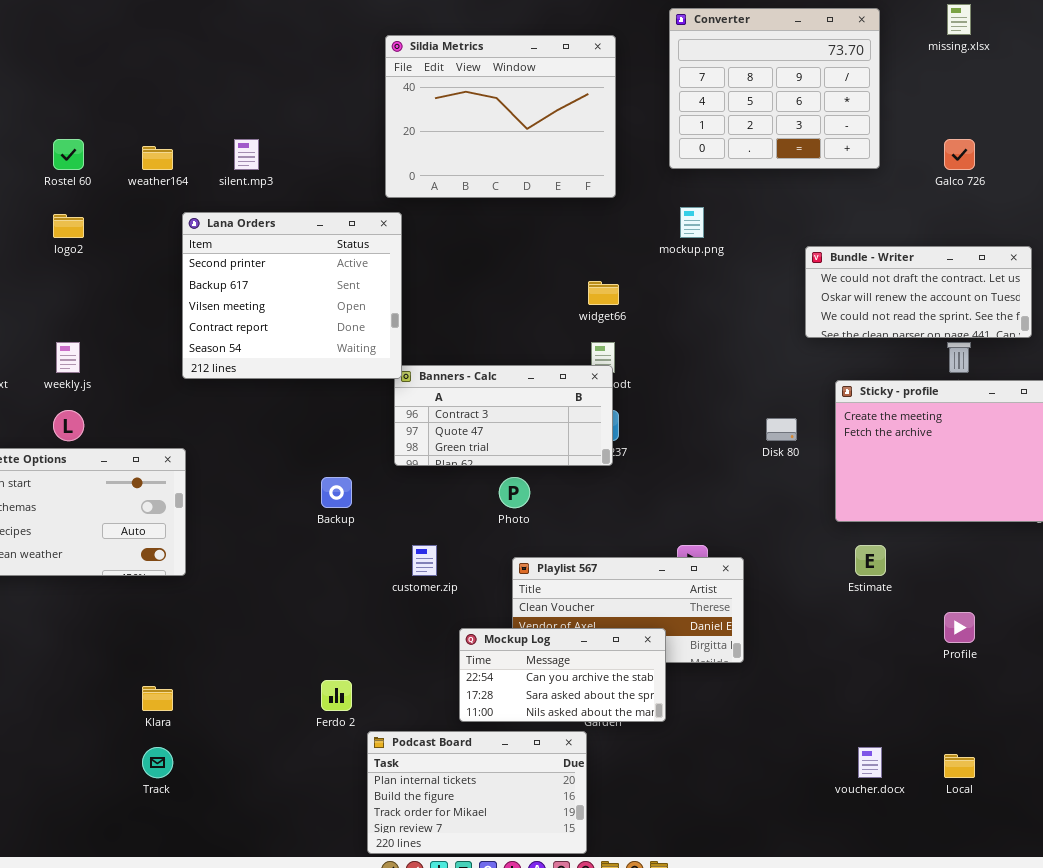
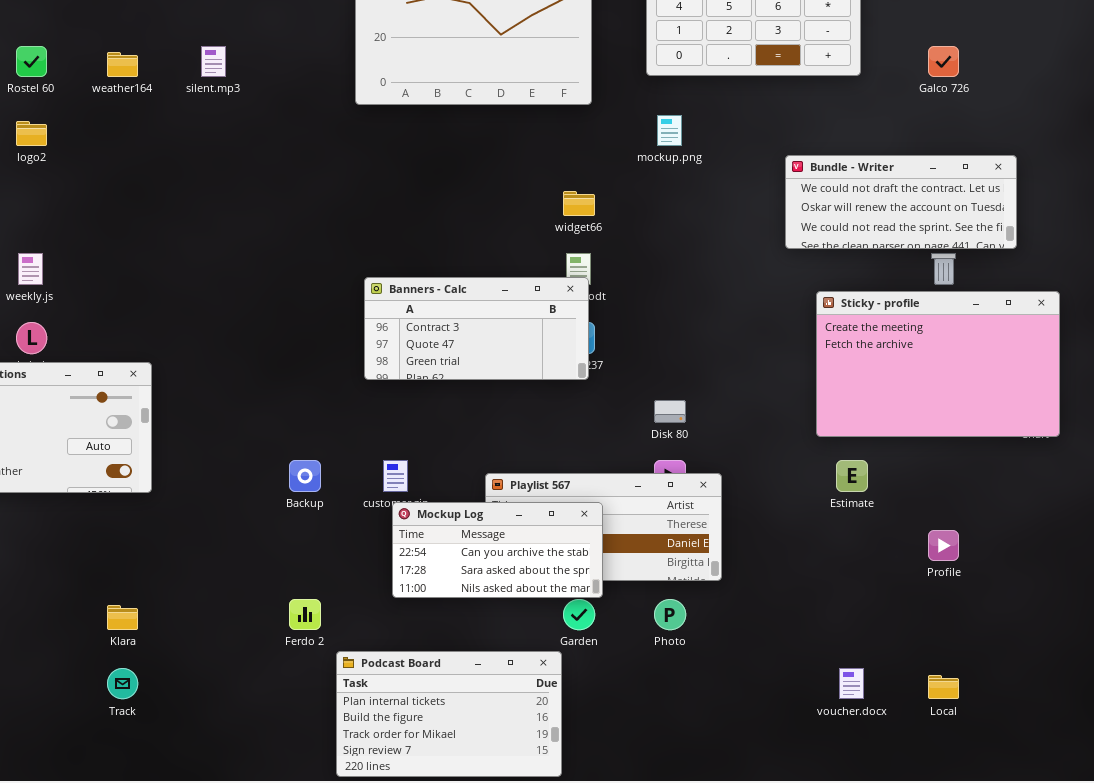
Lana Orders: [182,212,402,379] -> none, closed
Disk 80: [766,418,797,441] -> [654,400,686,423], moved
Backup: [321,477,352,508] -> [289,460,321,492], moved
Photo: [499,477,530,508] -> [654,599,686,630], moved
Mockup Log: [459,628,666,722] -> [392,502,603,598], moved

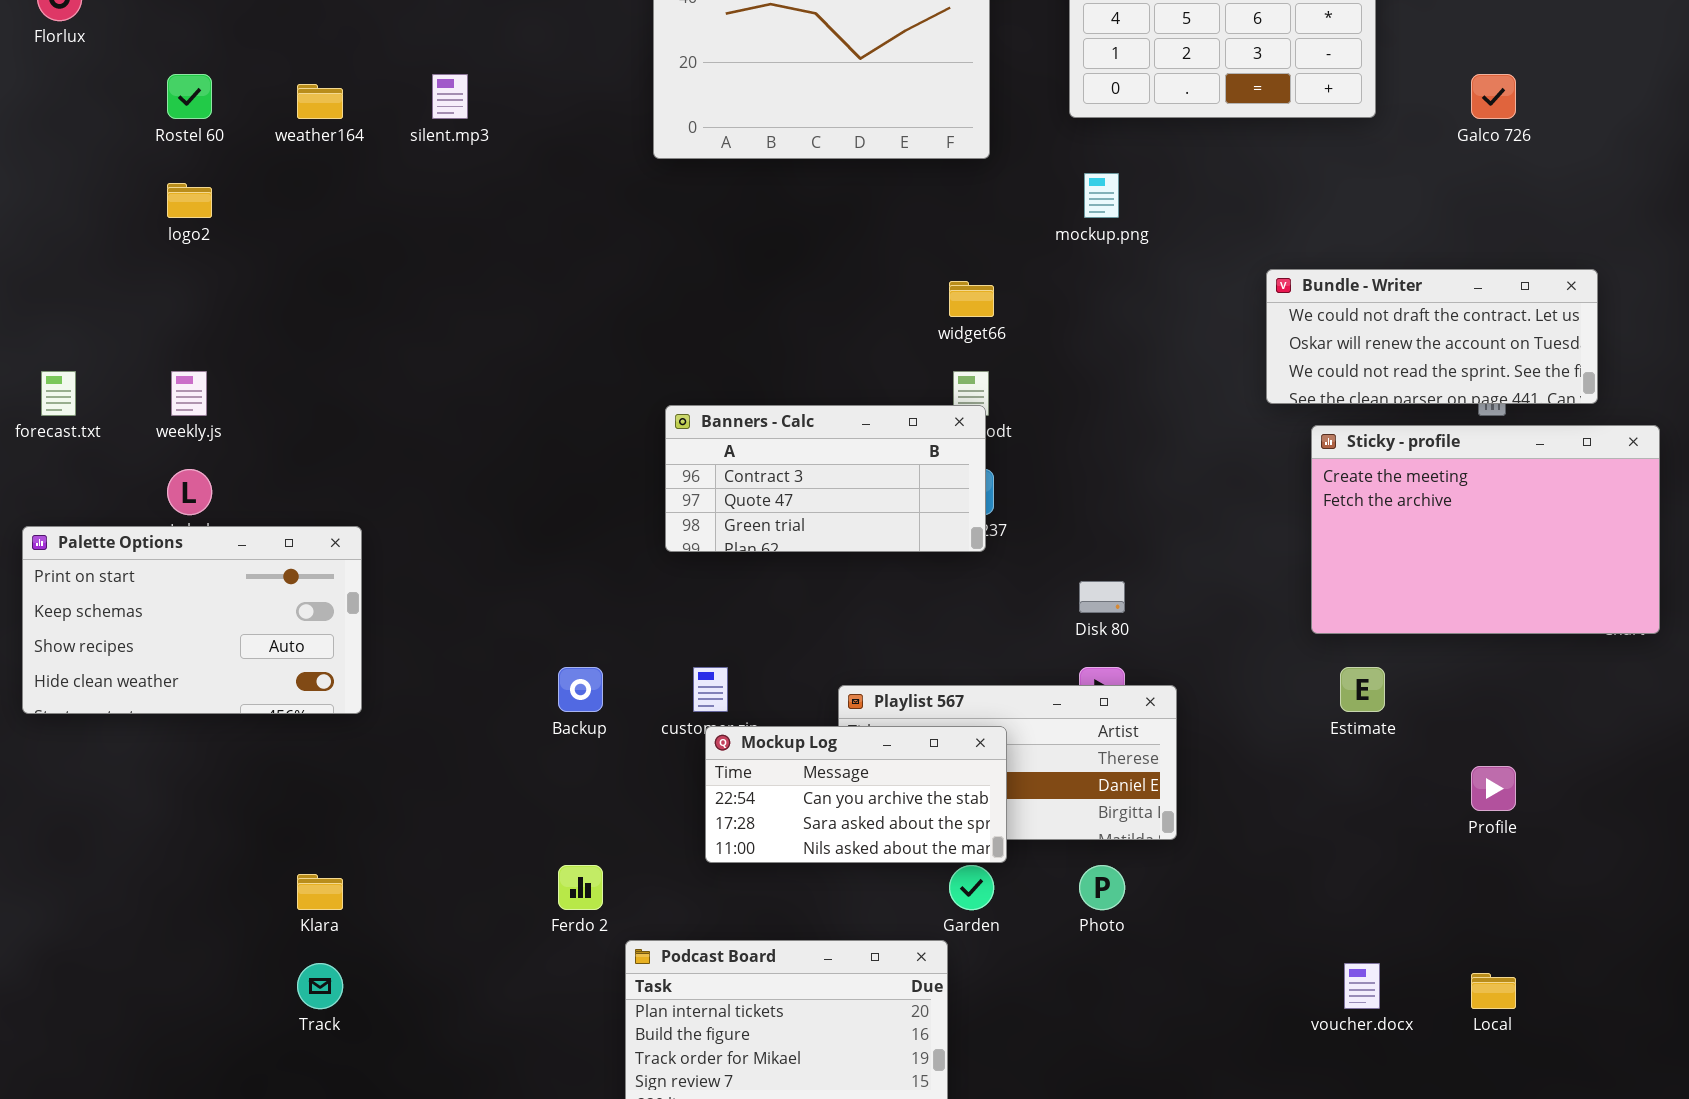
Bundle - Writer: [785,155,1017,249] -> [1266,269,1598,404], moved

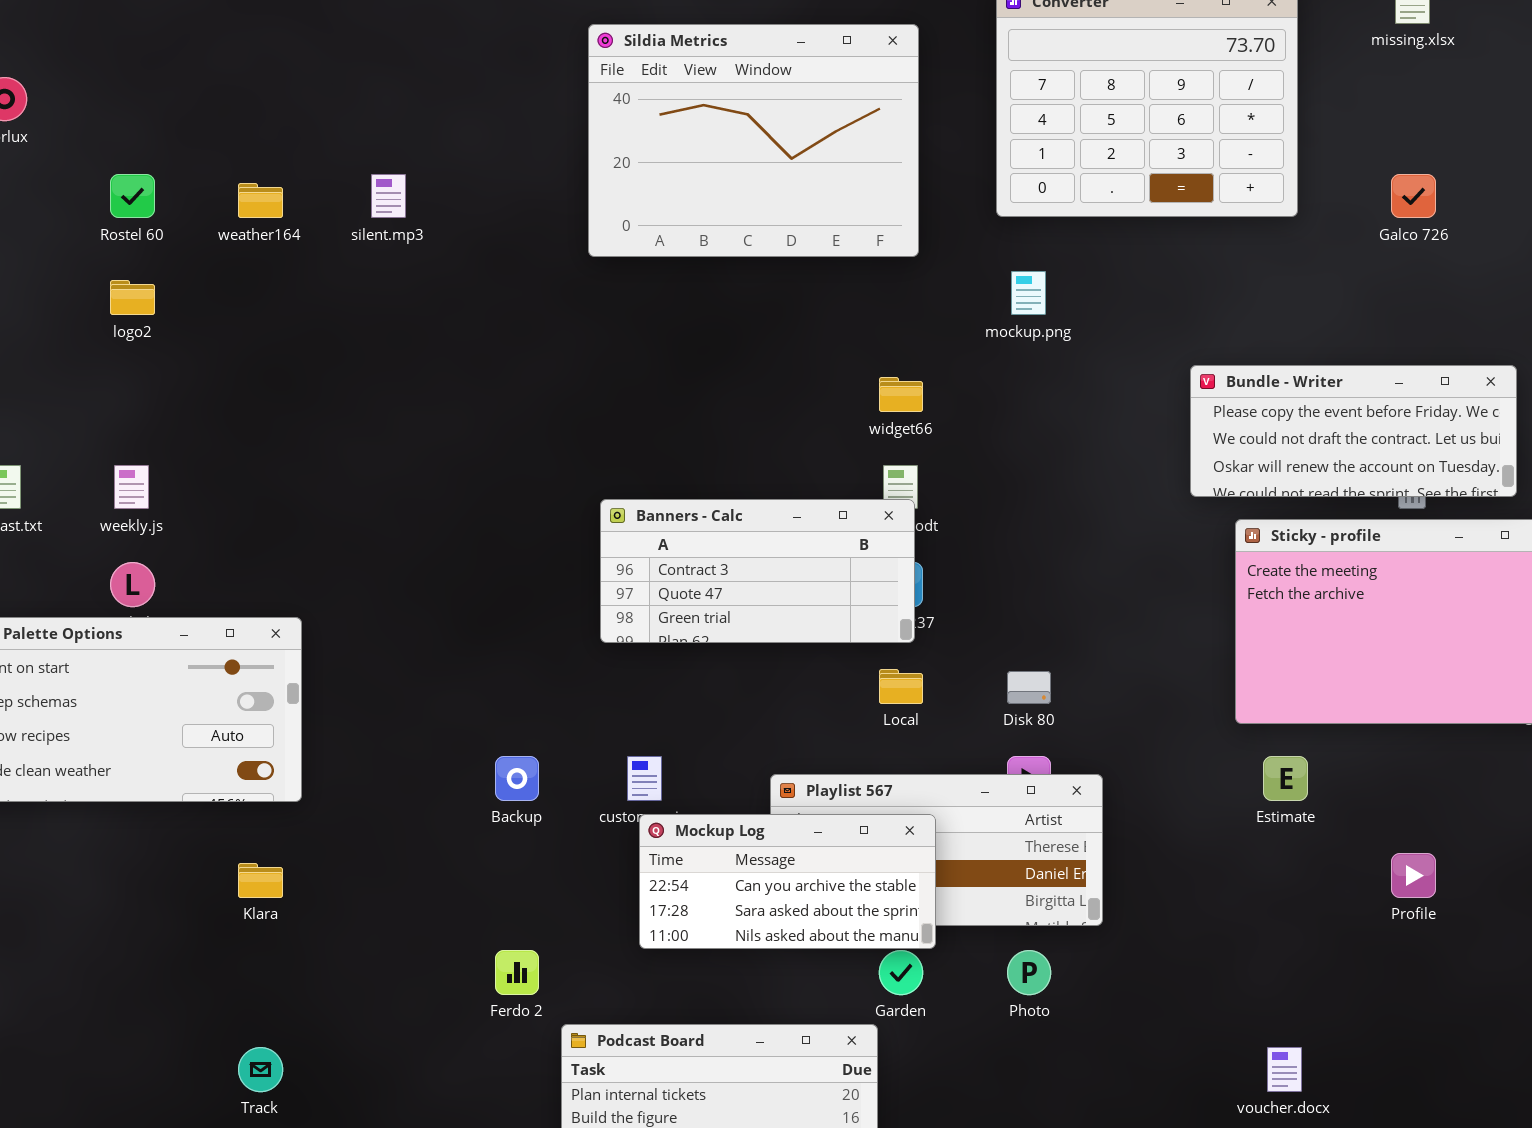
Bundle - Writer: [1266,269,1598,404] -> [1190,365,1517,497], scrolled up 1 row
Klara: [297,874,343,910] -> [238,863,283,898], moved
Local: [1471,973,1516,1009] -> [879,669,923,704], moved

